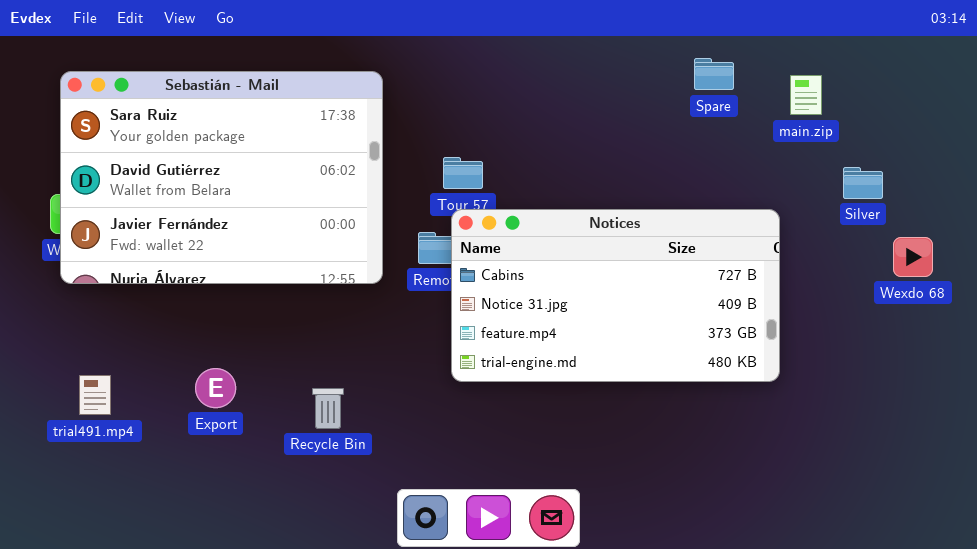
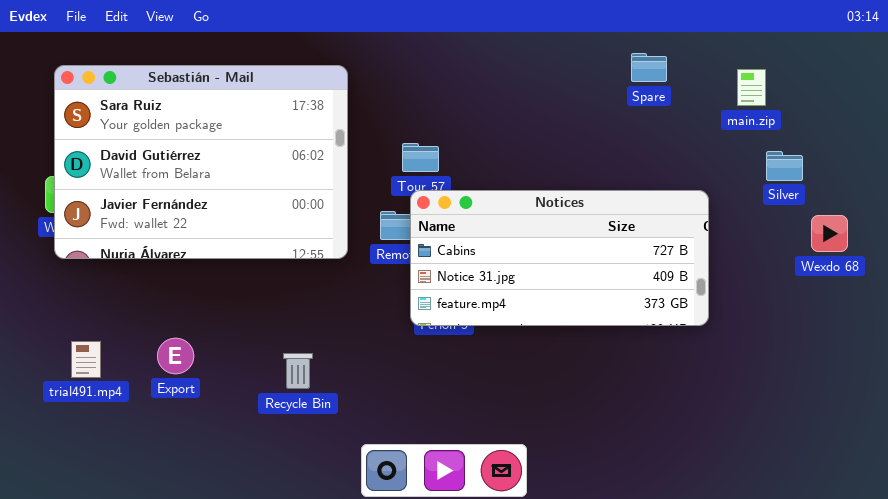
main.zip: [790,75,822,115] -> [737,69,766,106], moved
Notices: [451,209,780,382] -> [410,190,709,326], resized
Export: [195,368,236,408] -> [157,338,194,374], moved

